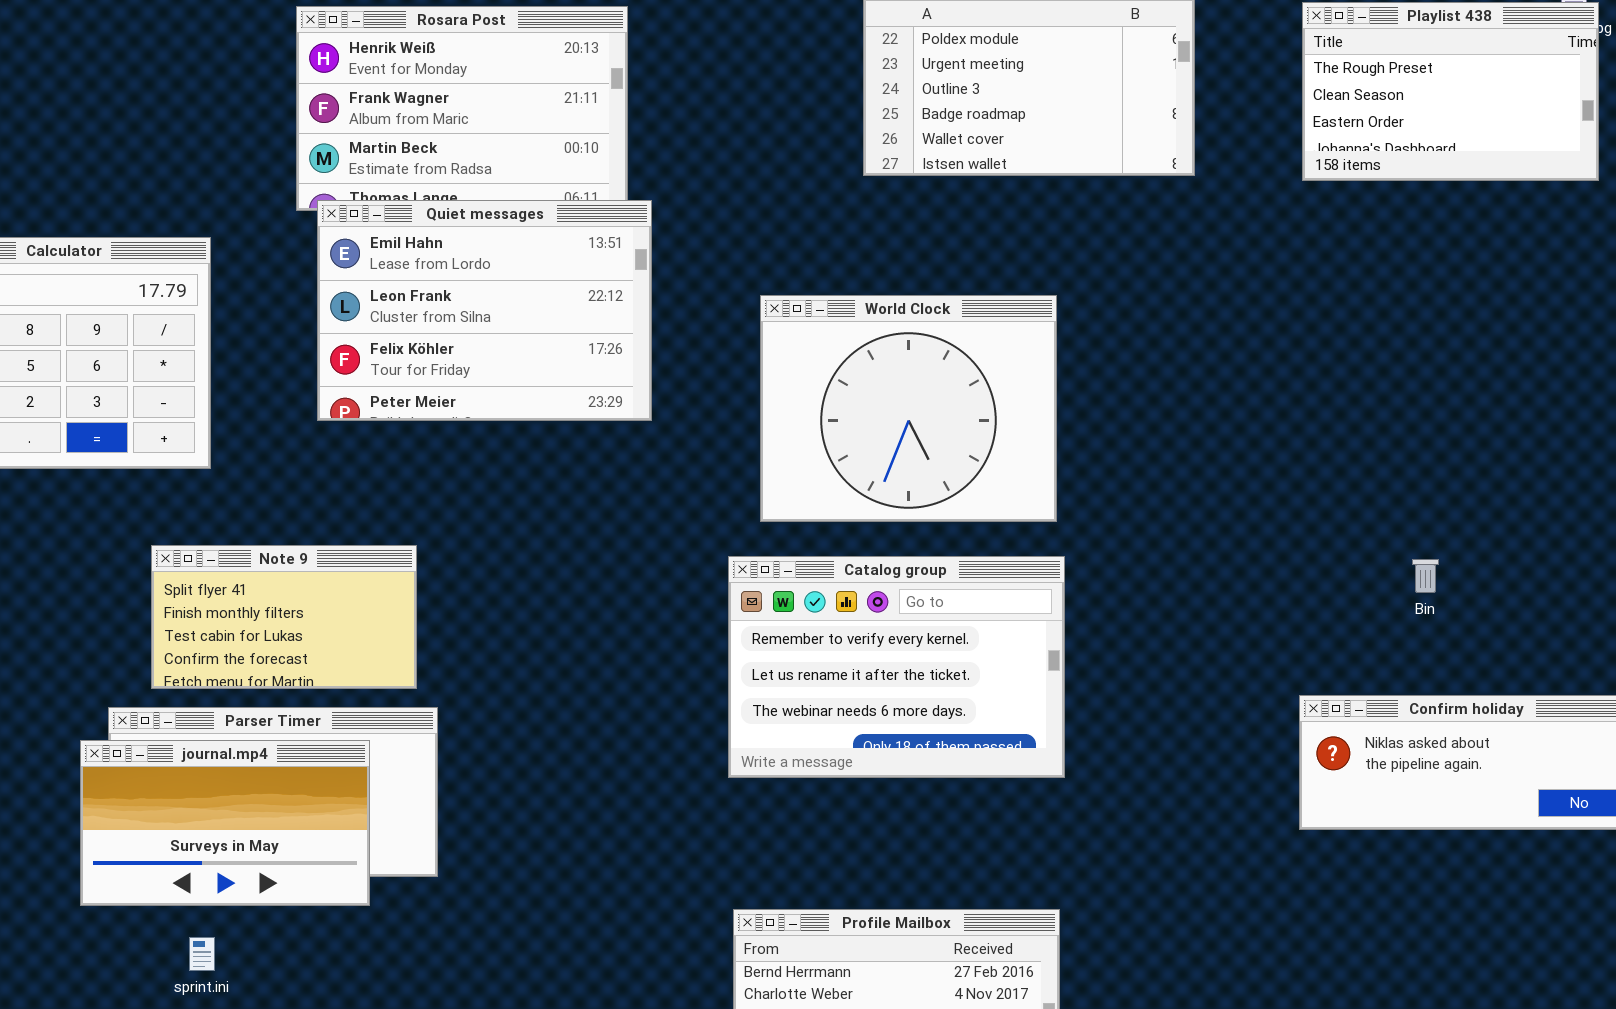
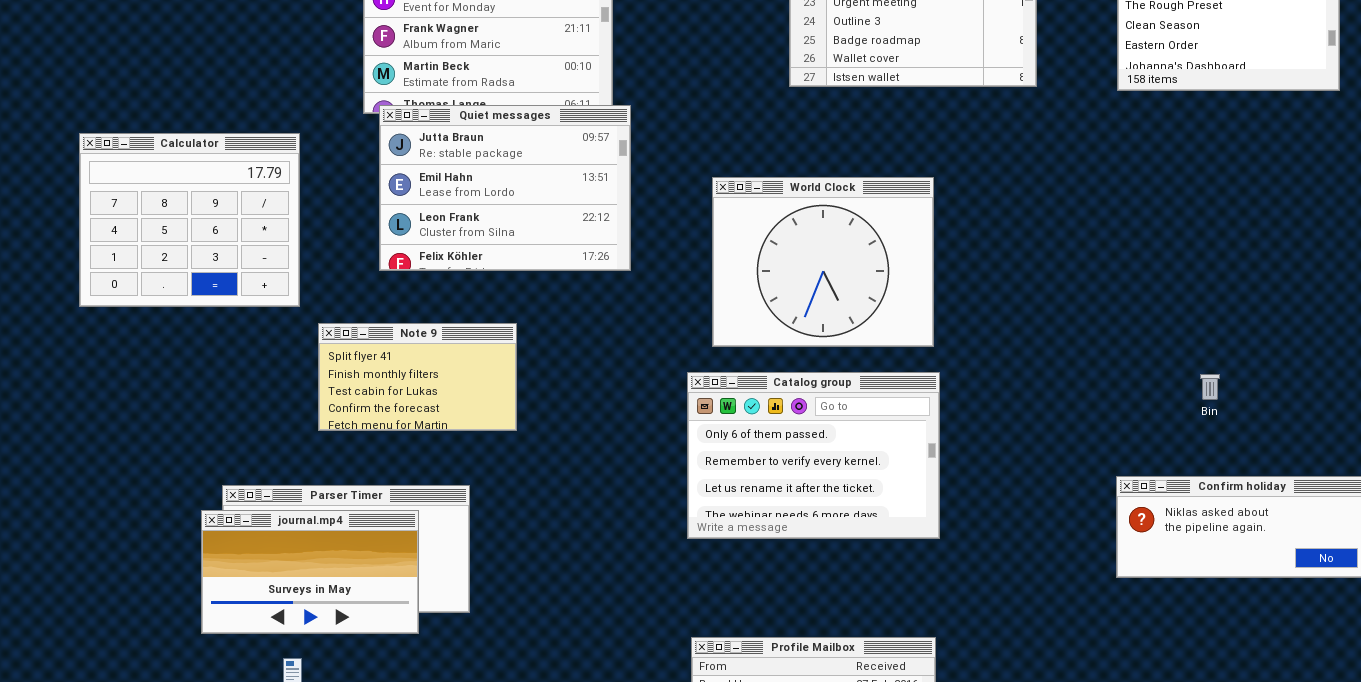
Quiet messages: [317,200,652,421] -> [379,105,631,271], scrolled up 1 row
Note 9: [151,545,417,689] -> [318,323,517,431], moved
Catalog group: [728,556,1065,778] -> [687,372,940,539], scrolled up 1 row

